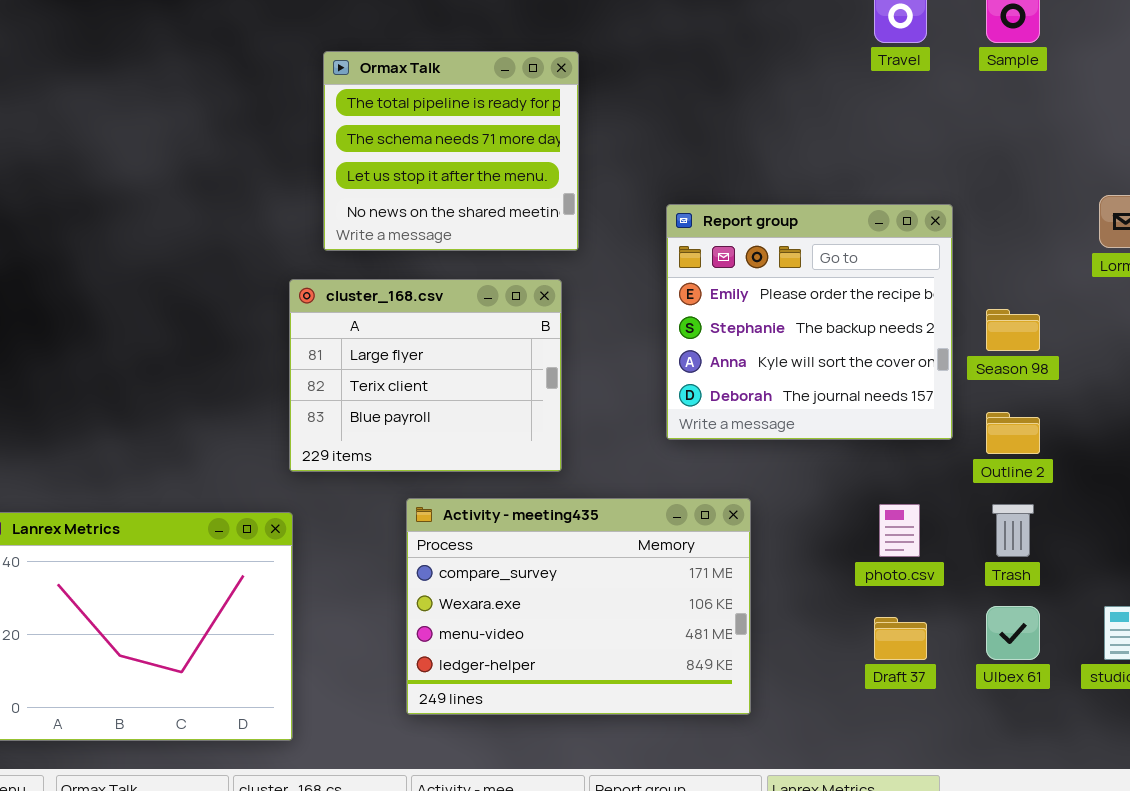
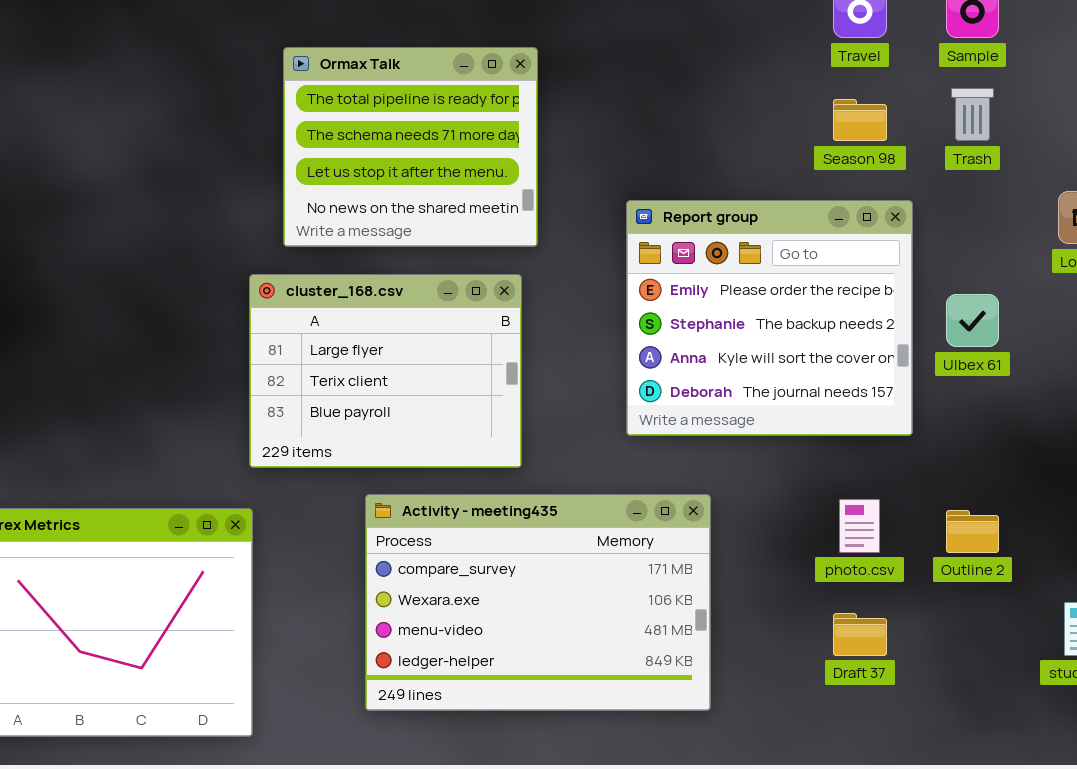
Season 98: [986,309,1040,351] -> [833,99,887,141], moved
Outline 2: [986,412,1040,454] -> [946,510,999,553], moved
Trash: [992,504,1034,557] -> [951,88,994,141], moved
Ulbex 61: [986,606,1040,660] -> [946,294,999,347], moved

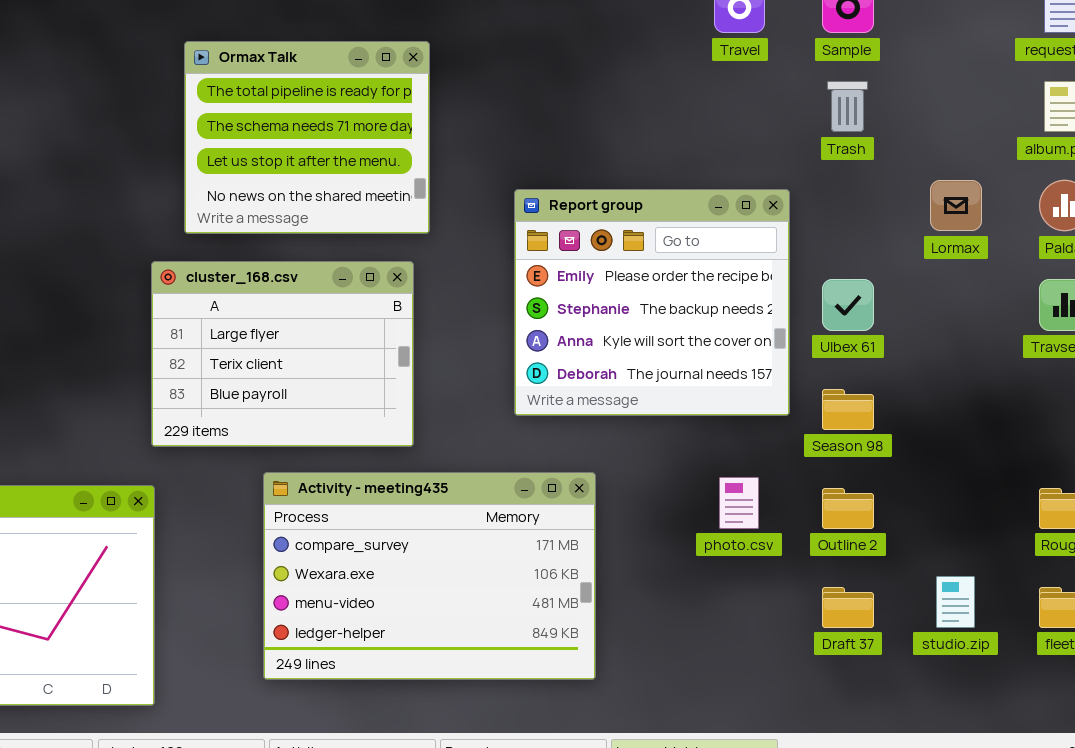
Season 98: [833,99,887,141] -> [822,389,874,430], moved
Draft 37: [833,613,887,656] -> [822,587,874,628], moved

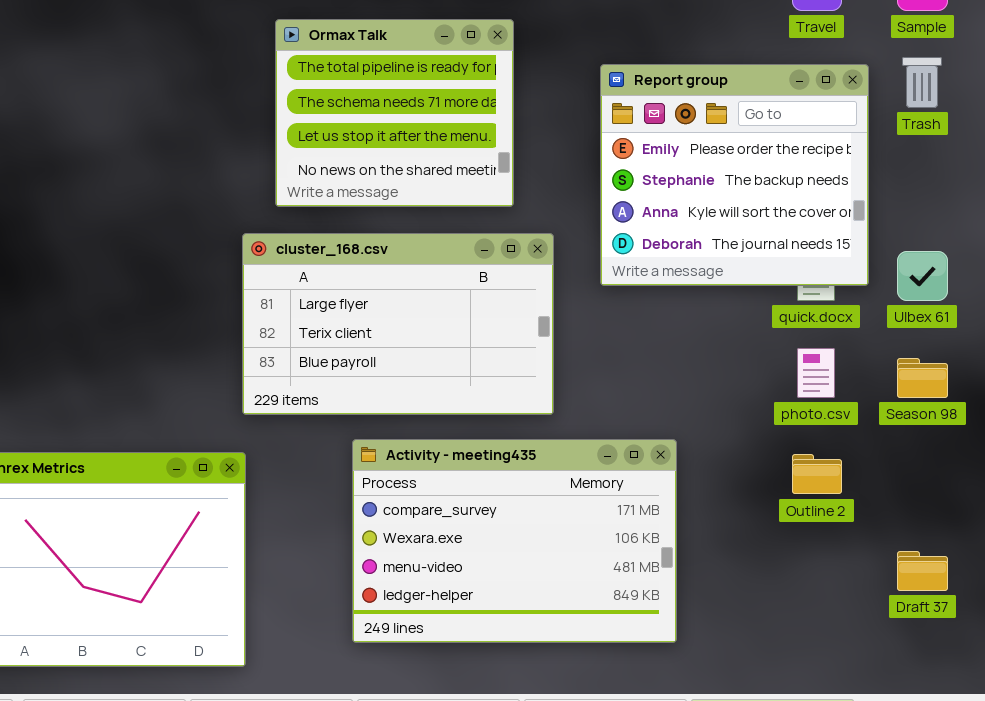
Report group: [514,189,790,416] -> [600,64,869,286], moved
cluster_168.csv: [151,261,414,447] -> [242,233,554,415], resized
photo.csv: [719,477,759,529] -> [797,348,835,398], moved
Outline 2: [822,488,874,529] -> [792,454,842,494], moved

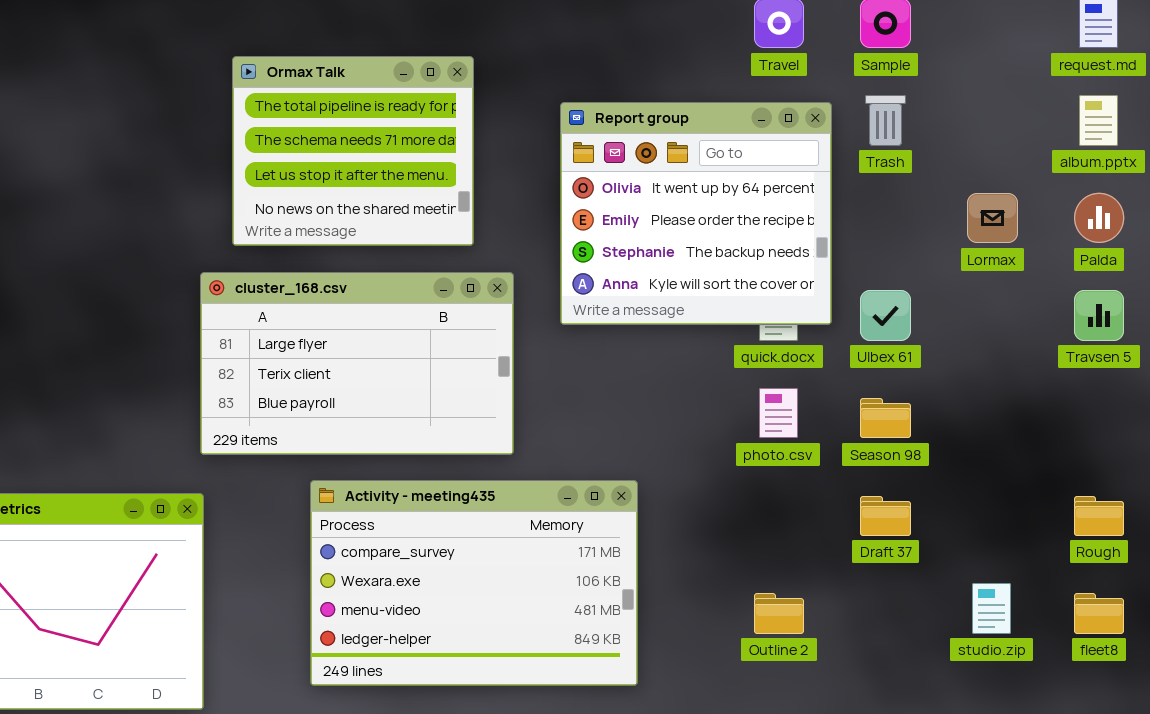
Report group: [600,64,869,286] -> [560,102,832,325], scrolled up 1 row
Outline 2: [792,454,842,494] -> [754,593,804,634], moved
Draft 37: [897,551,948,591] -> [860,496,911,536], moved

